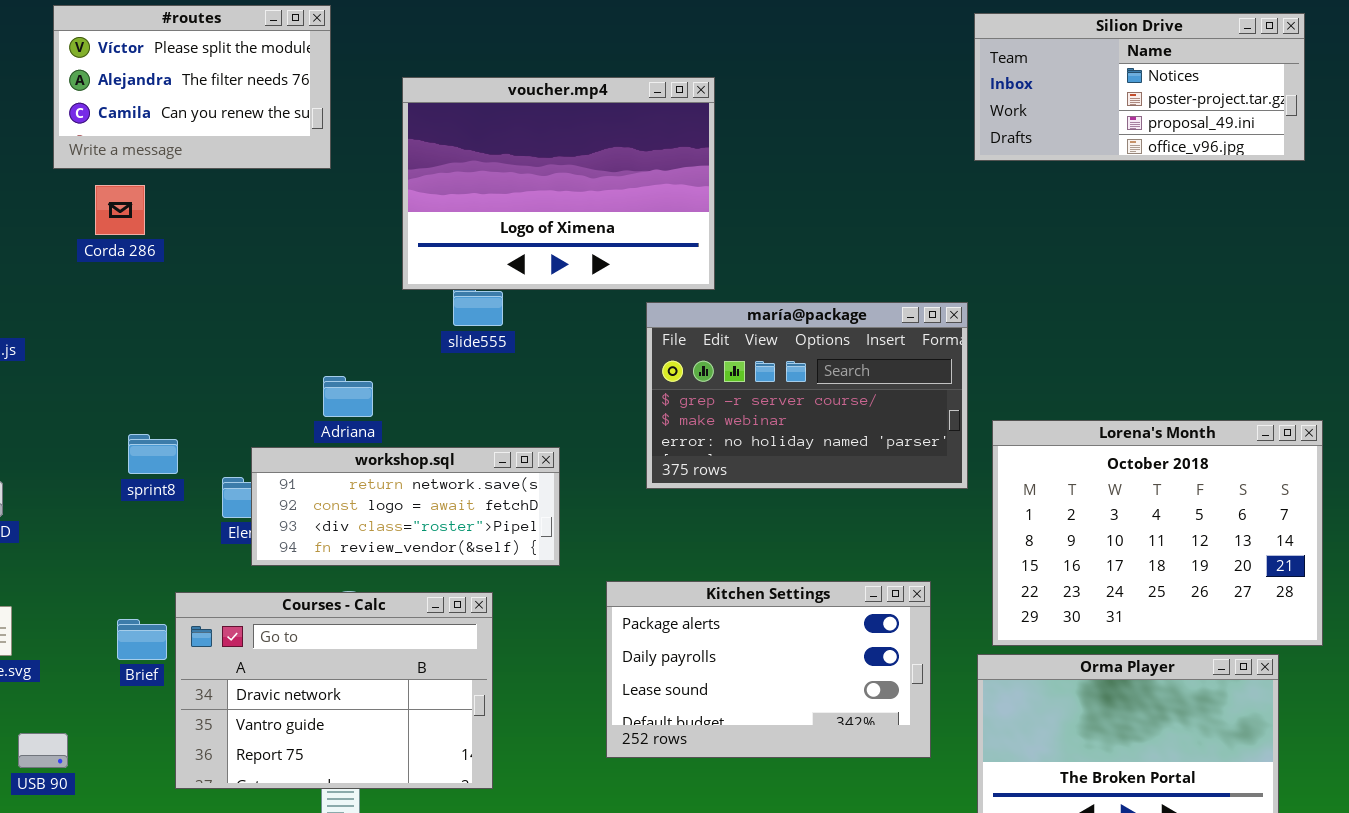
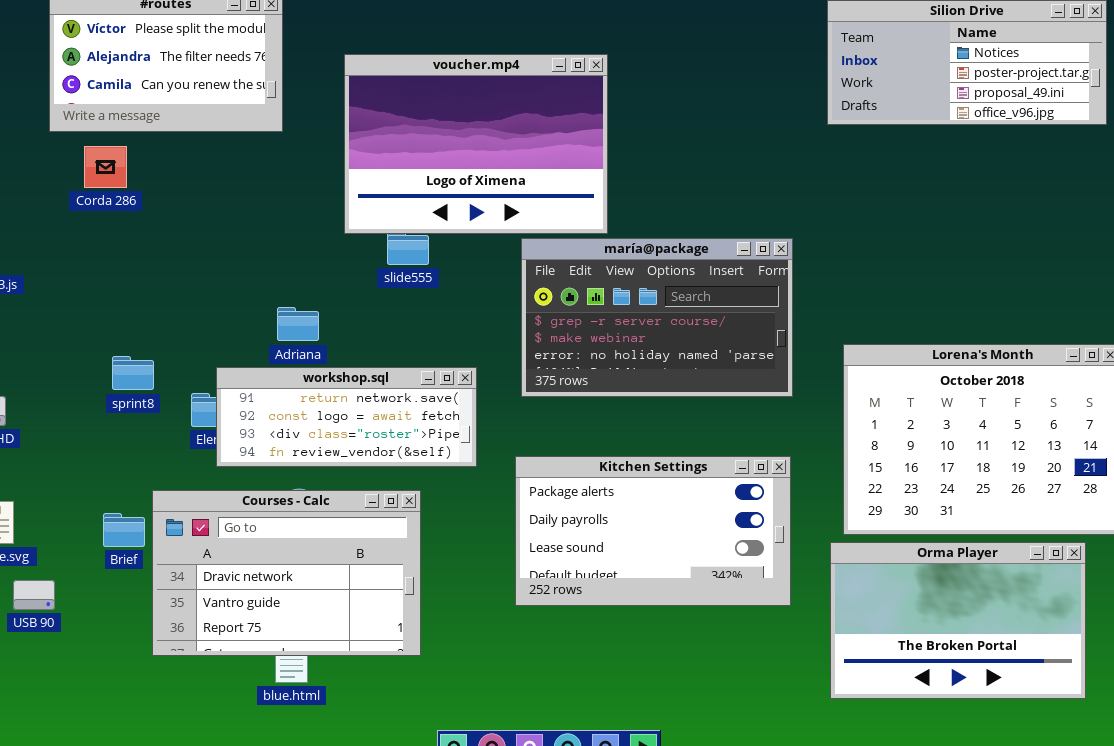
maría@package: [646,302,968,489] -> [521,238,793,397], moved
Kitchen Settings: [606,581,931,758] -> [515,456,791,606], moved
USB 90: [18,733,68,768] -> [13,580,55,610], moved

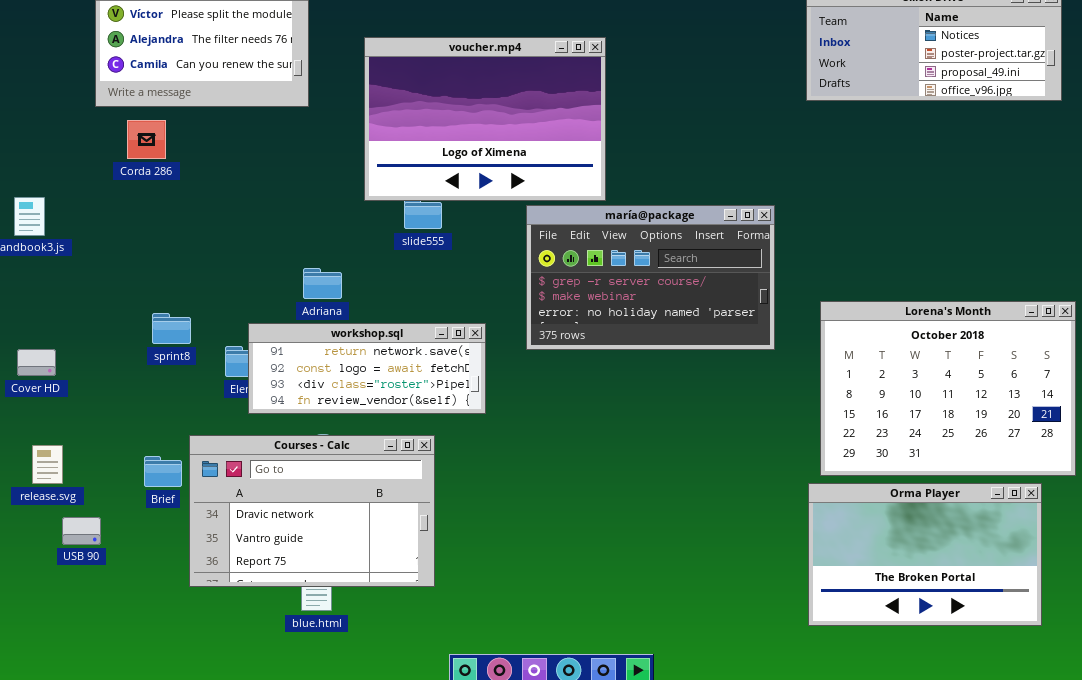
Kitchen Settings: [515,456,791,606] -> none, closed

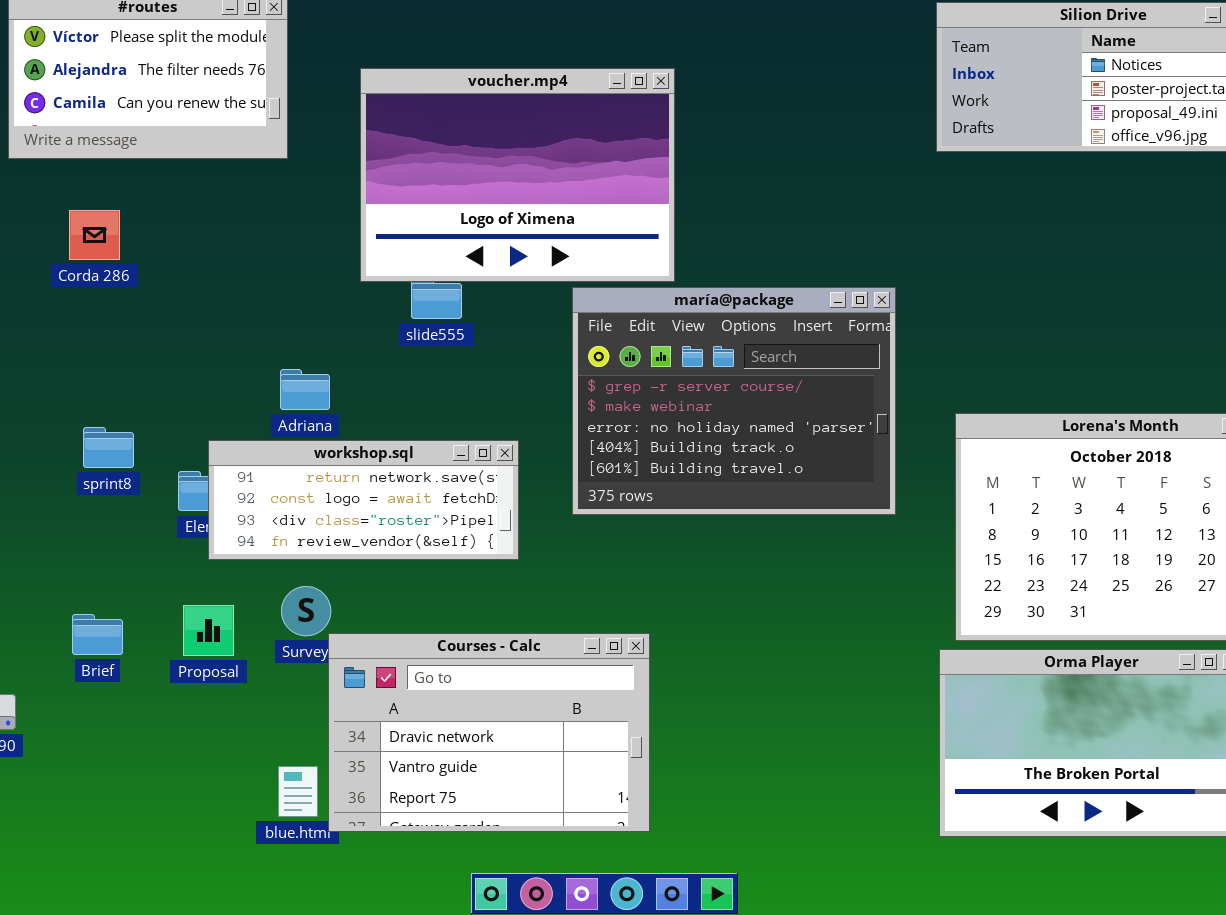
Corda 286: [127,120,166,159] -> [69,210,120,260], moved
maría@package: [526,205,775,350] -> [572,287,896,515], resized
Courses - Calc: [189,435,435,587] -> [328,633,650,832], moved

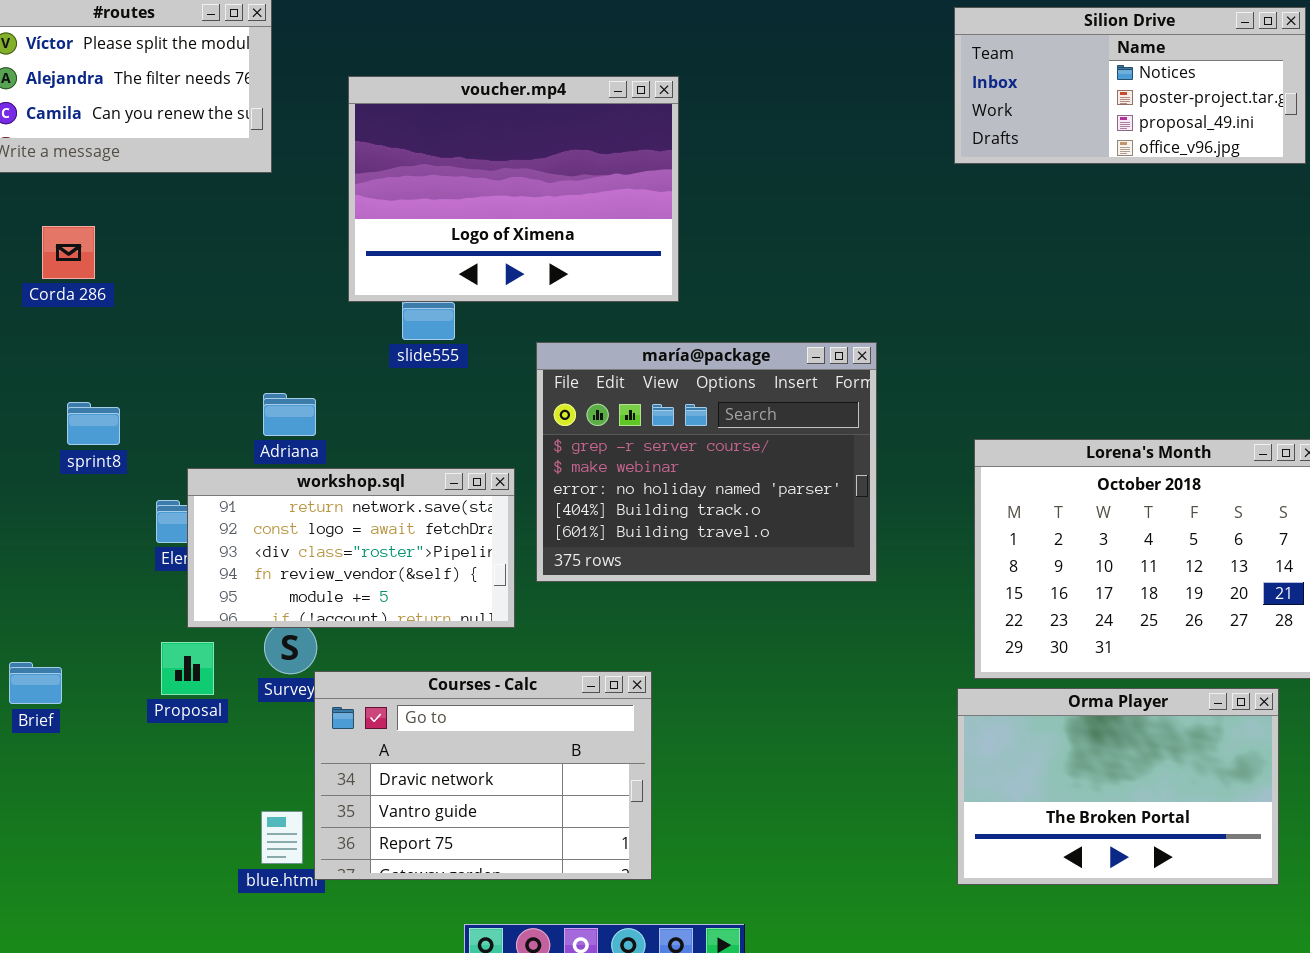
maría@package: [572,287,896,515] -> [536,342,877,582], moved
sprint8: [83,427,134,468] -> [67,402,120,445], moved
workshop.sql: [208,440,519,560] -> [187,468,515,628], resized
Brief: [72,614,123,655] -> [9,662,62,704], moved

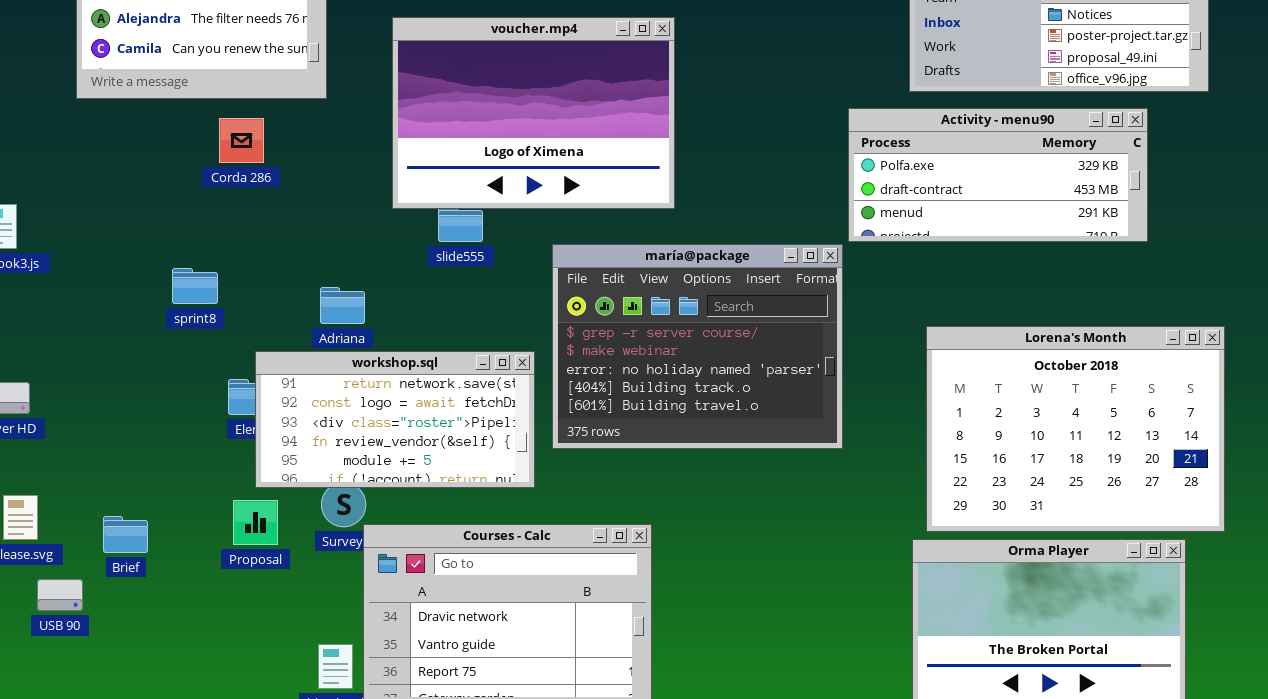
Activity - menu90: none -> [848,108,1148,242], opened
Corda 286: [42,226,95,279] -> [219,118,264,163], moved
sprint8: [67,402,120,445] -> [172,268,218,304], moved

